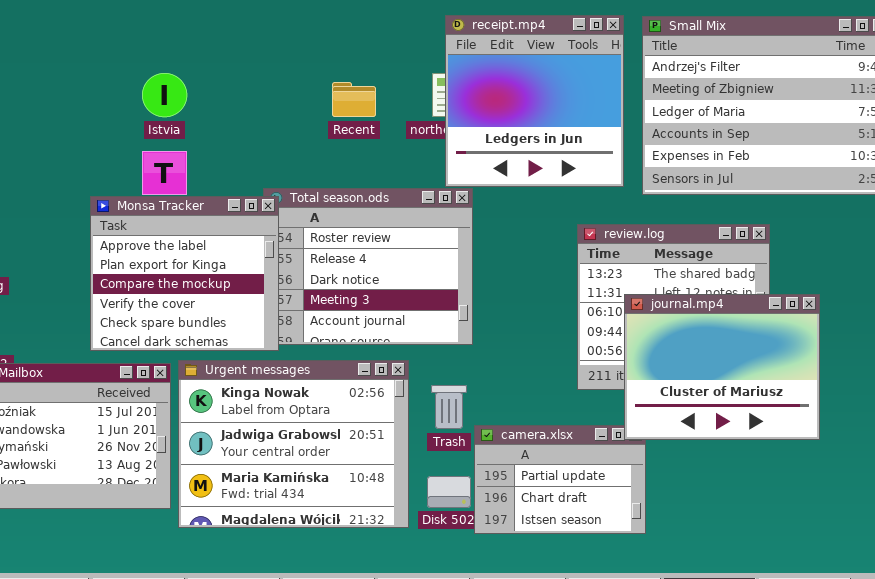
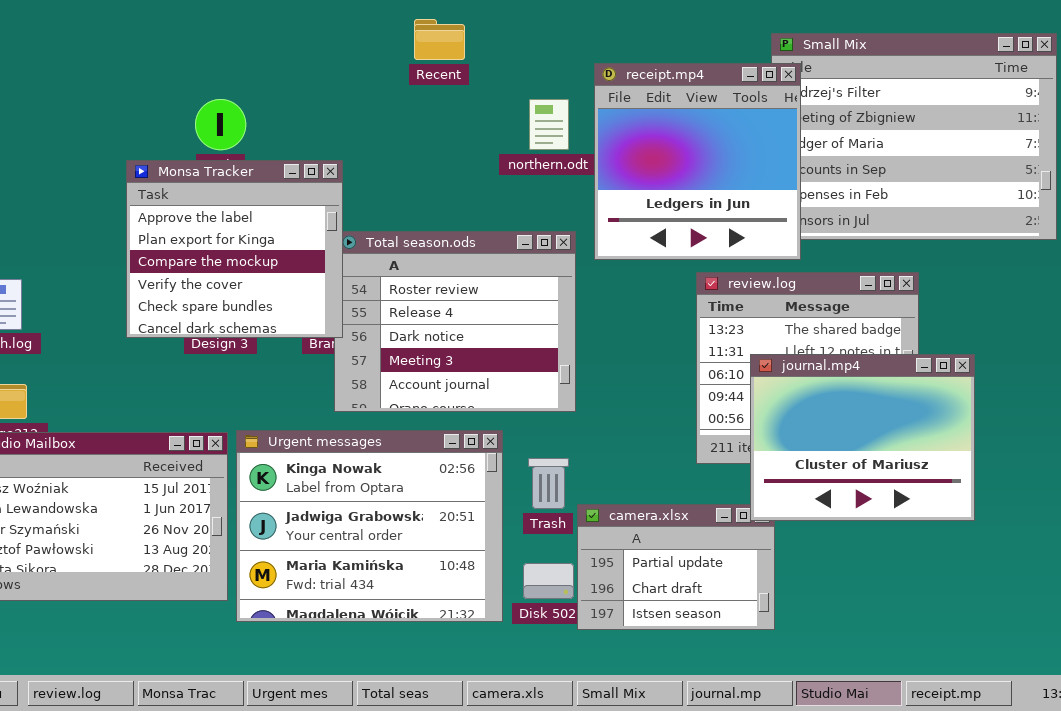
receipt.mp4: [445,15,624,187] -> [594,63,801,260], moved
Recent: [332,82,376,117] -> [414,19,465,60], moved
Monsa Tracker: [90,196,279,351] -> [126,160,343,338], moved

